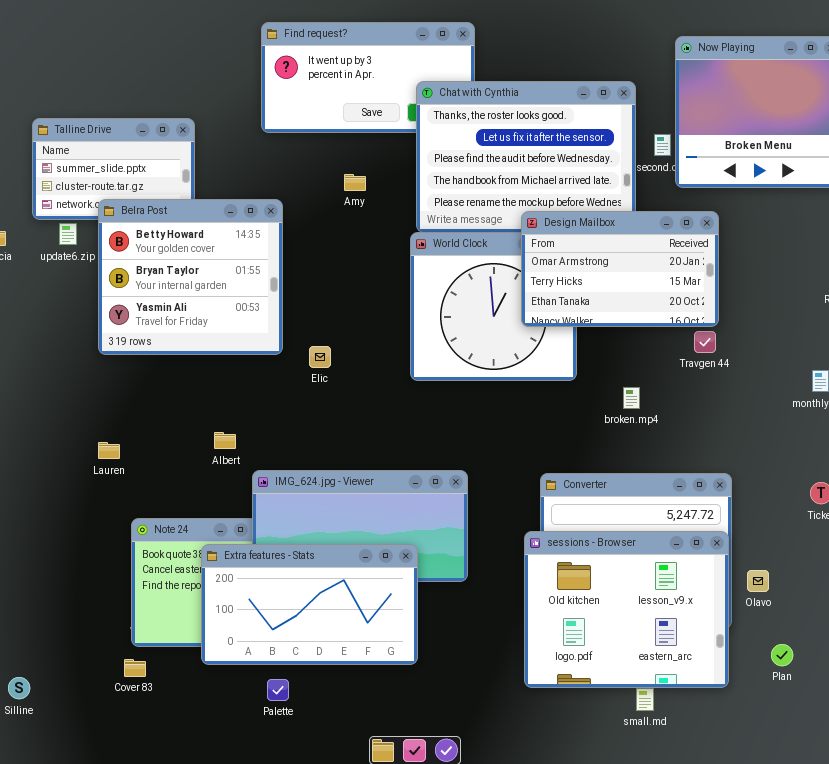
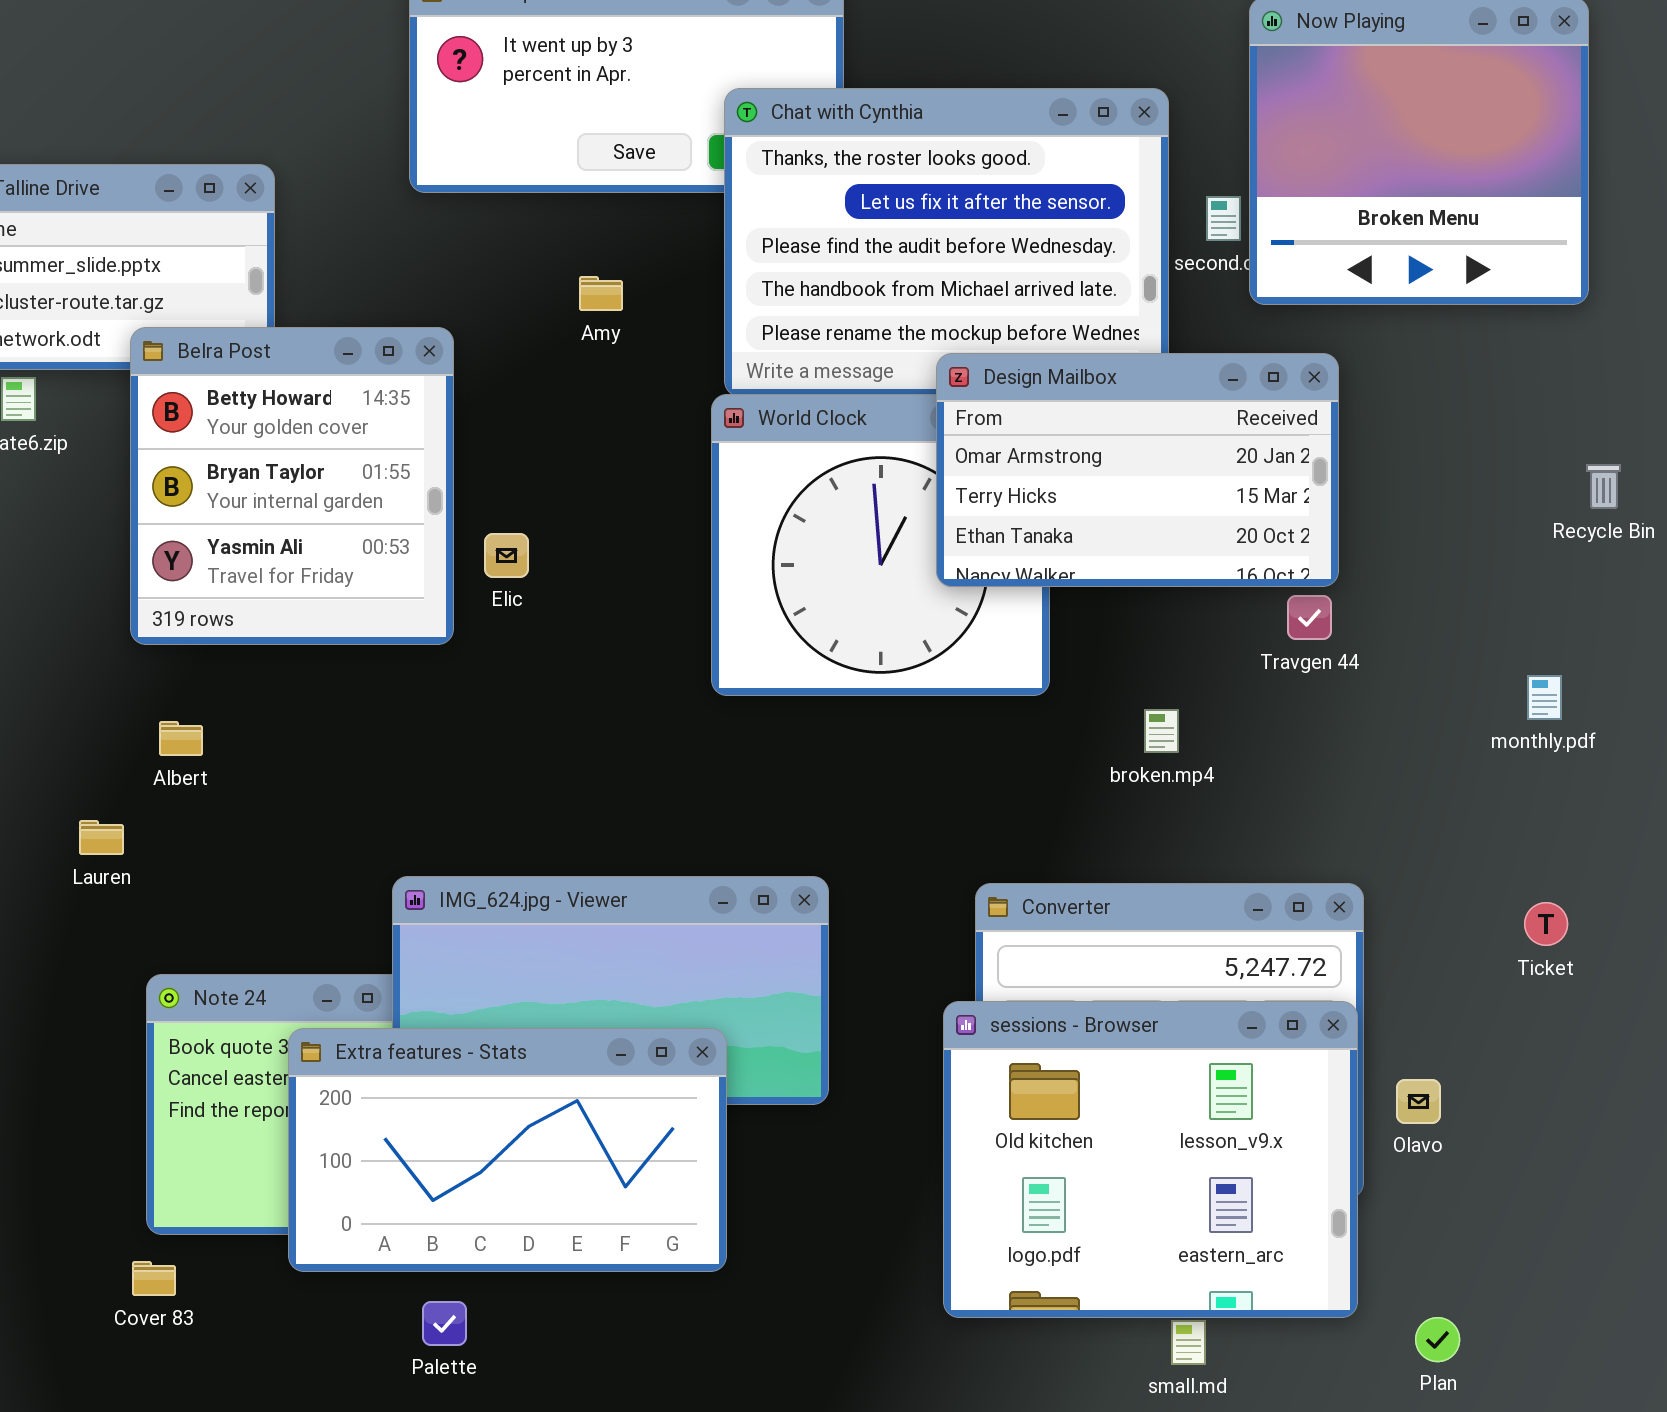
Belra Post: [98,199,283,355] -> [130,327,454,645], resized
Elic: [309,346,331,368] -> [484,533,529,578], moved
Albert: [214,432,236,449] -> [159,721,203,756], moved
Plan: [771,644,793,666] -> [1415,1317,1460,1362], moved

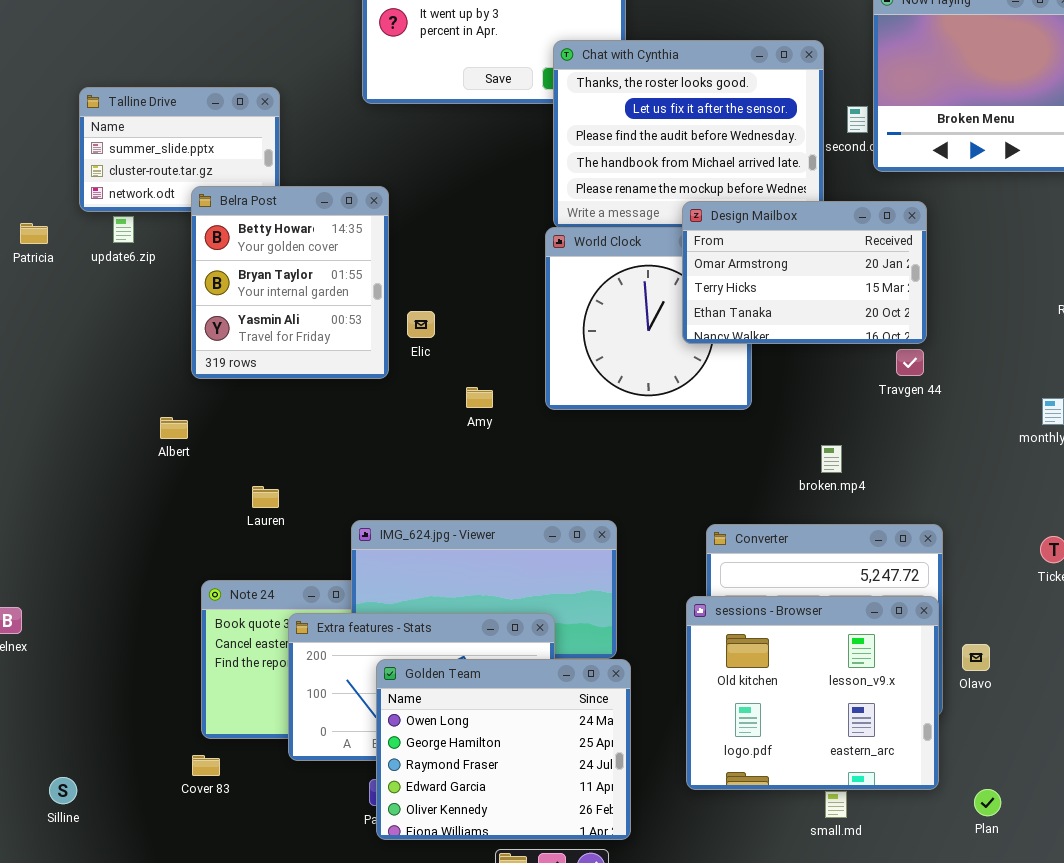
Amy: [579,276,623,311] -> [466,387,493,408], moved
broken.mp4: [1144,709,1179,753] -> [821,445,842,473], moved
Albert: [159,721,203,756] -> [160,417,188,439], moved
Lauren: [79,820,124,855] -> [252,486,279,508], moved
Golden Team: none -> [376,659,631,840], opened

